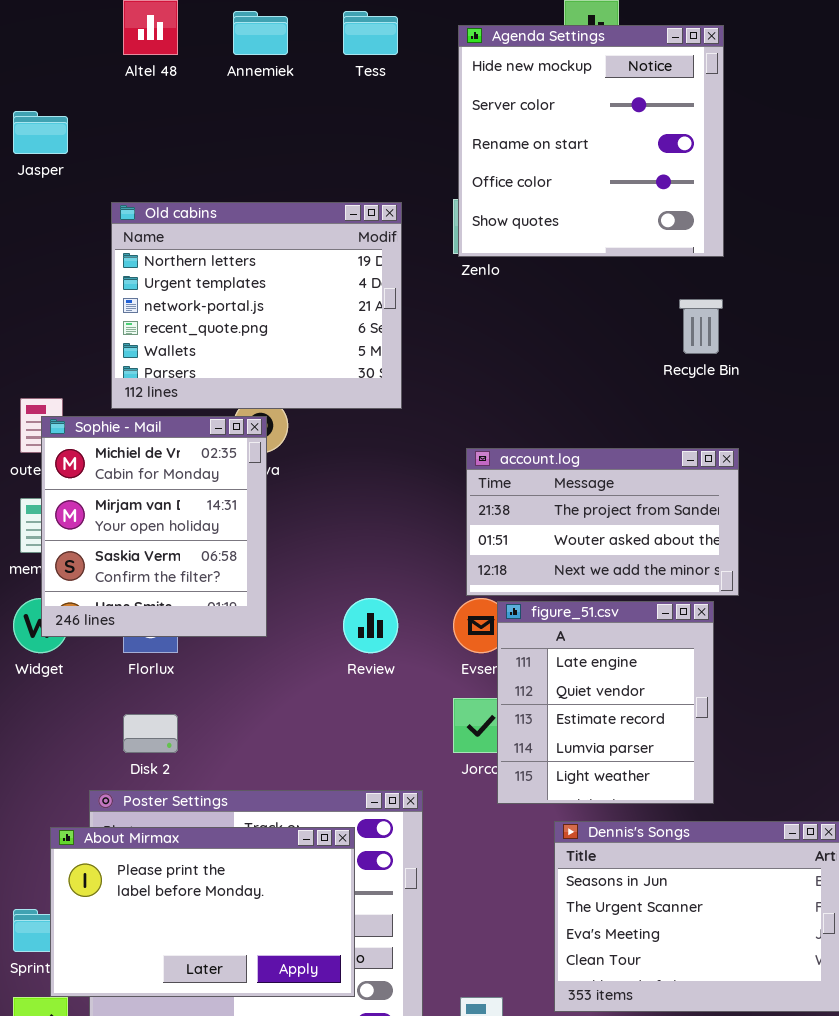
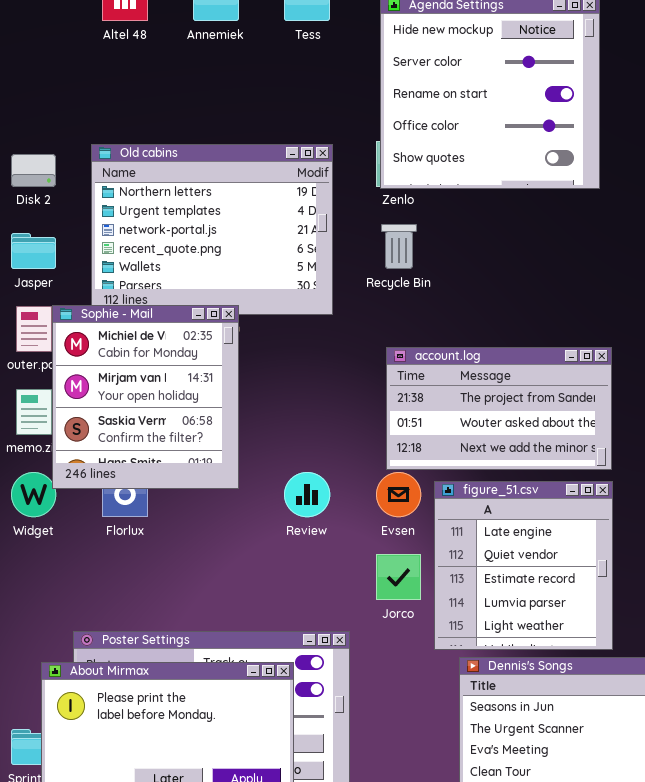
Jasper: [13,111,68,154] -> [11,233,56,269], moved
Recycle Bin: [679,299,723,354] -> [381,224,417,269], moved
Sophie - Mail: [41,416,267,637] -> [52,305,239,489], moved
figure_51.csv: [497,601,714,804] -> [434,481,613,650], moved
Disk 2: [123,714,178,753] -> [11,154,56,187], moved

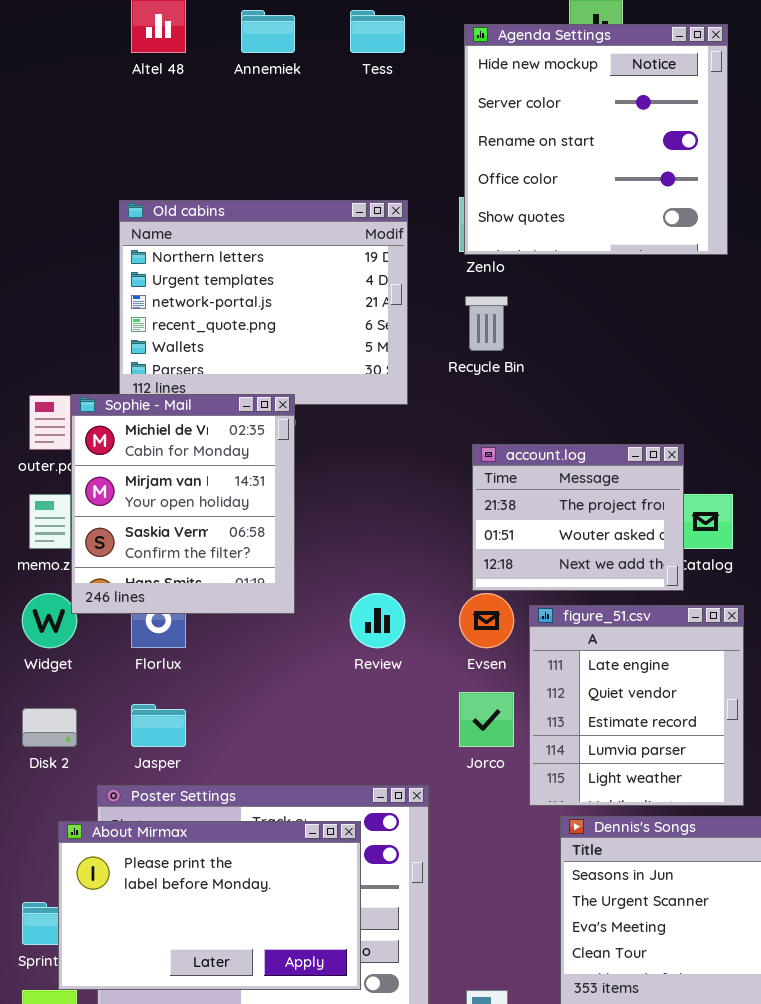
Disk 2: [11,154,56,187] -> [22,708,77,747], moved
Jasper: [11,233,56,269] -> [131,704,186,747], moved
account.log: [386,347,612,470] -> [472,444,684,591], resized

